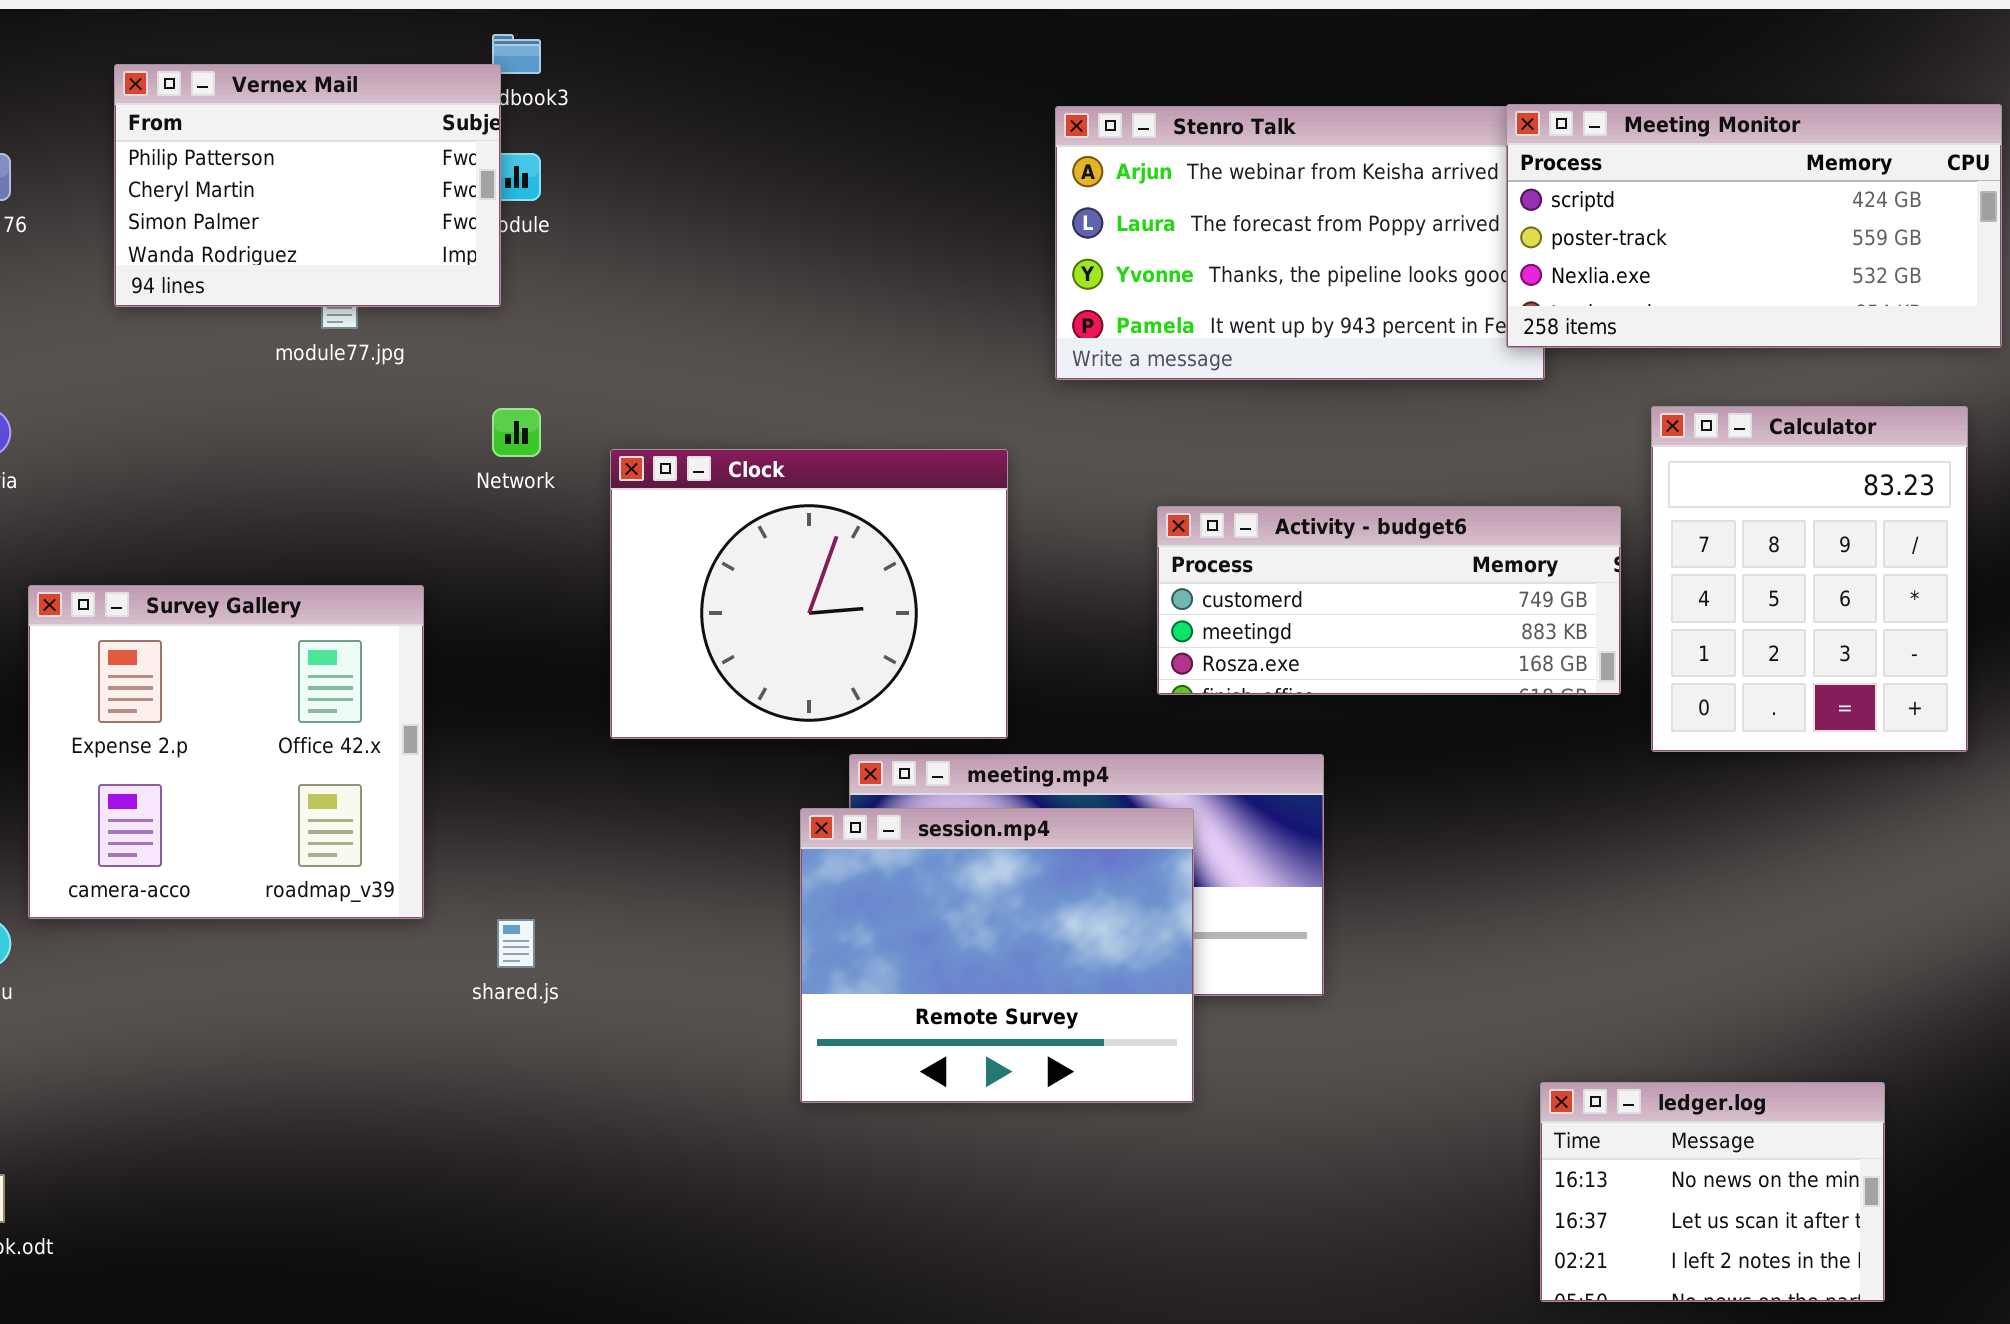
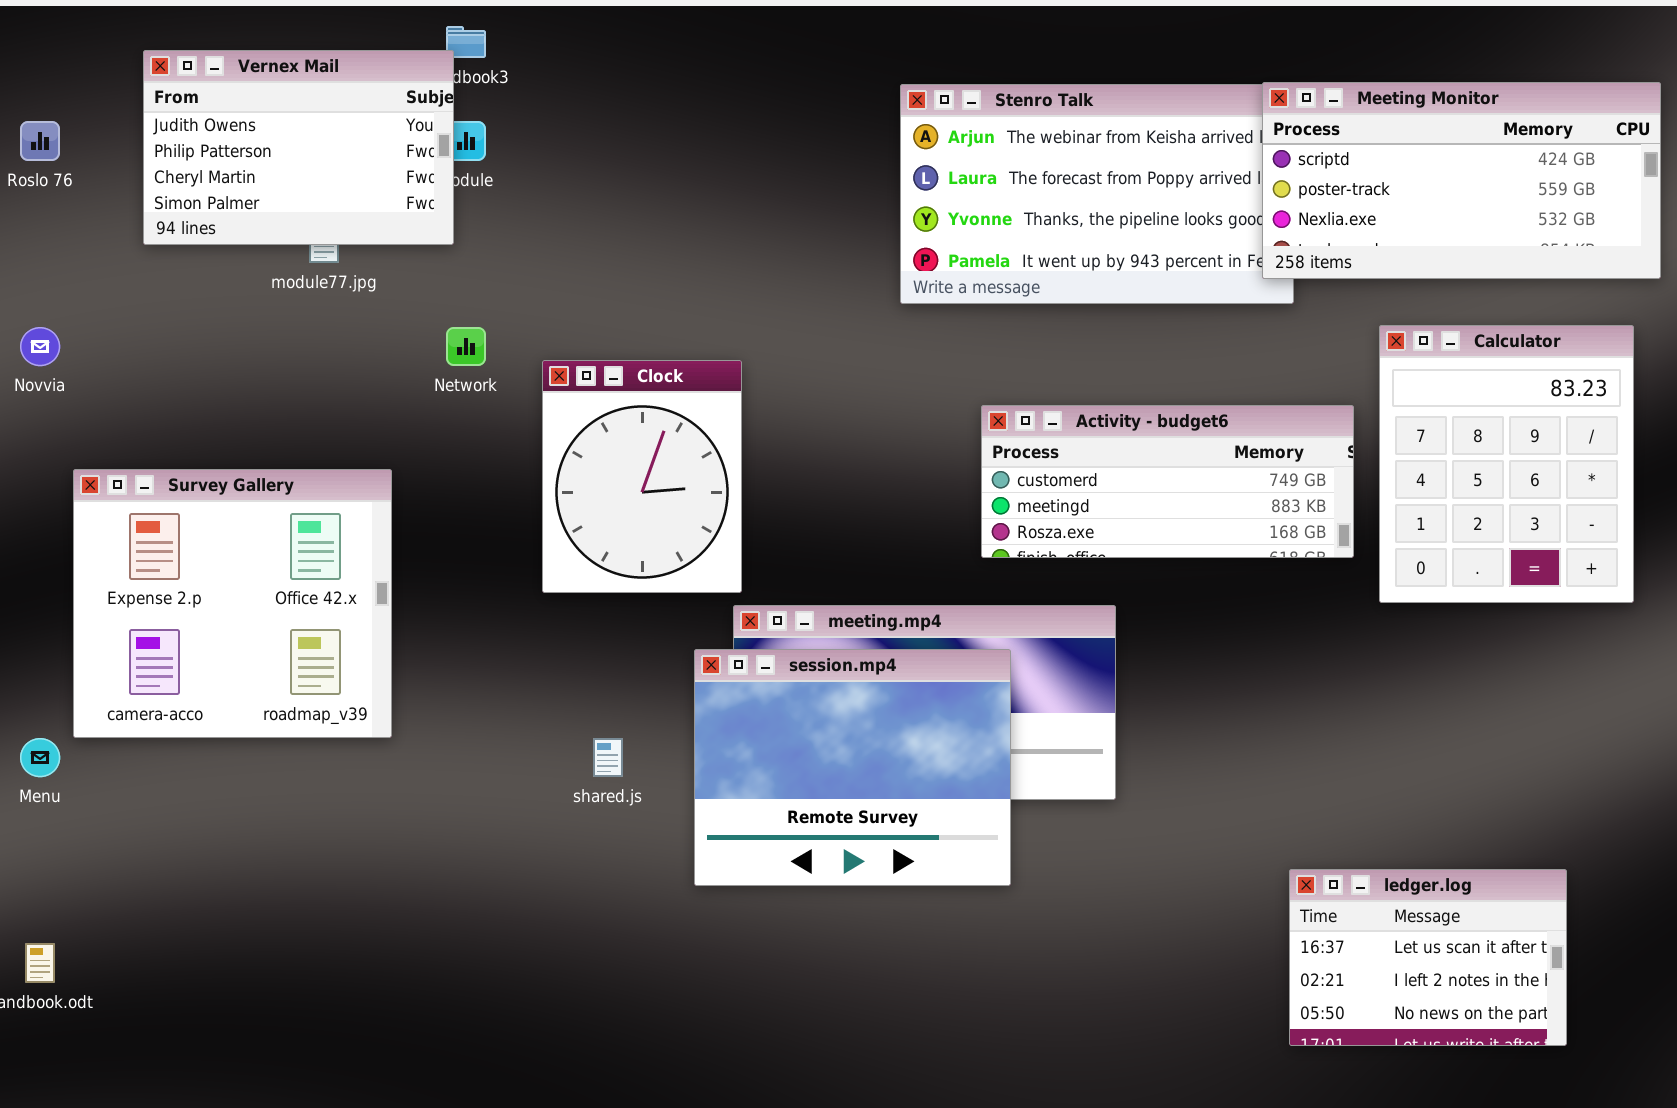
Vernex Mail: [114,64,501,307] -> [143,50,454,245], scrolled up 1 row
Clock: [610,449,1008,739] -> [542,360,742,593], resized
shared.js: [497,919,535,968] -> [593,738,623,777], moved
ledger.log: [1540,1082,1885,1302] -> [1289,869,1567,1046], scrolled down 1 row

